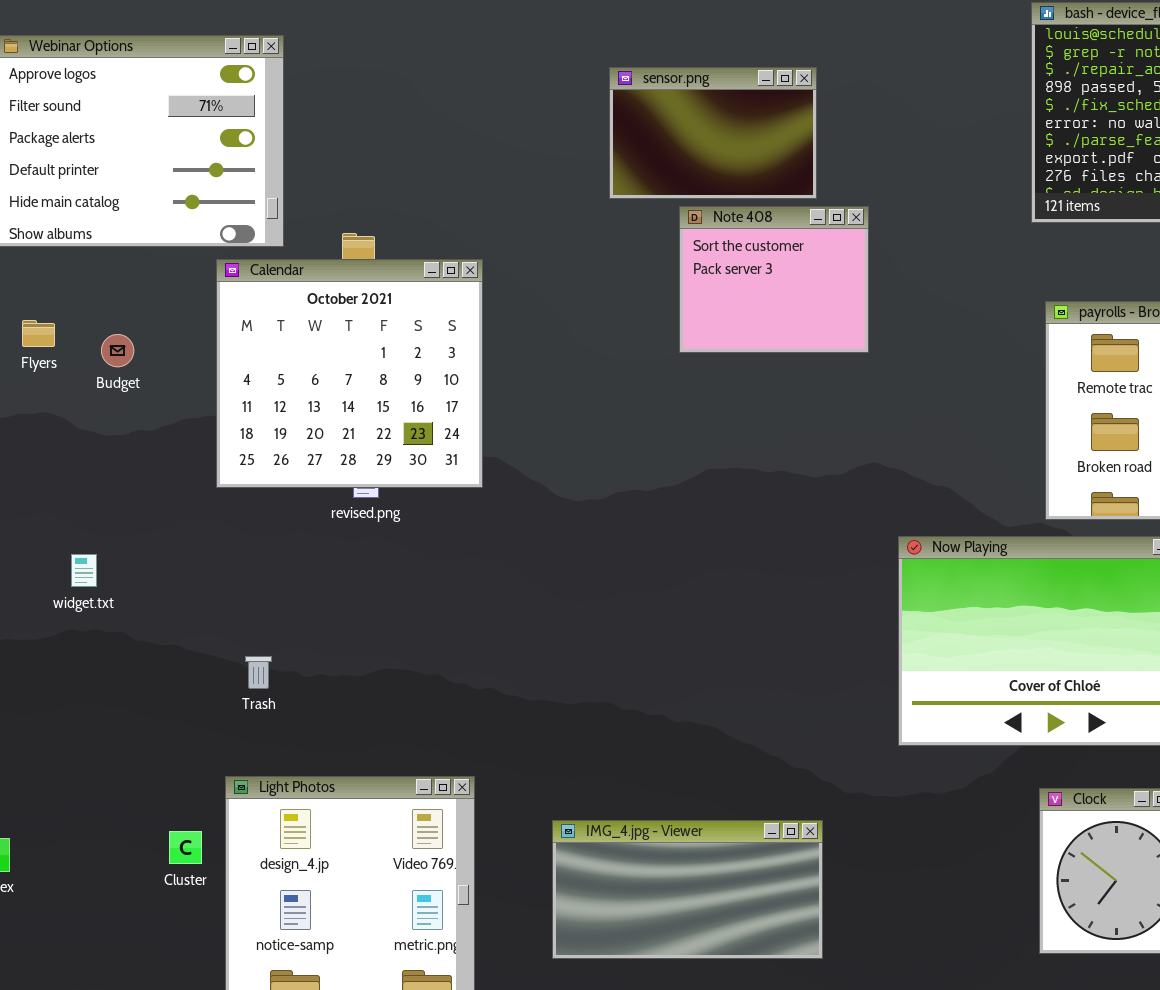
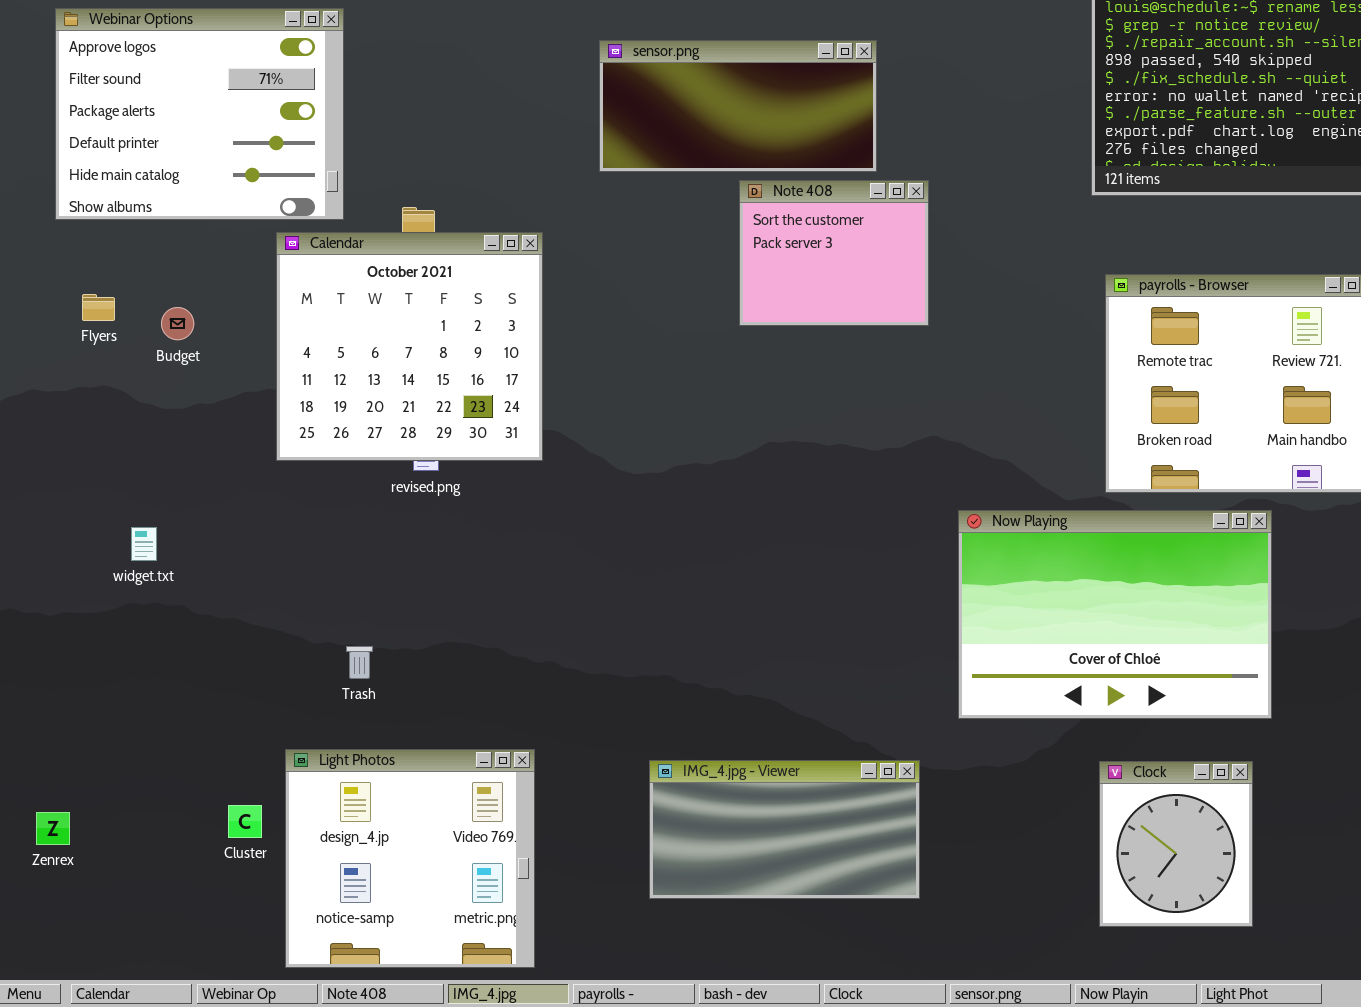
sensor.png: [609,67,817,199] -> [599,40,877,172], resized
Trash: [245,656,272,689] -> [346,646,373,679], moved
IMG_4.jpg - Viewer: [552,820,823,959] -> [649,760,920,899], moved

